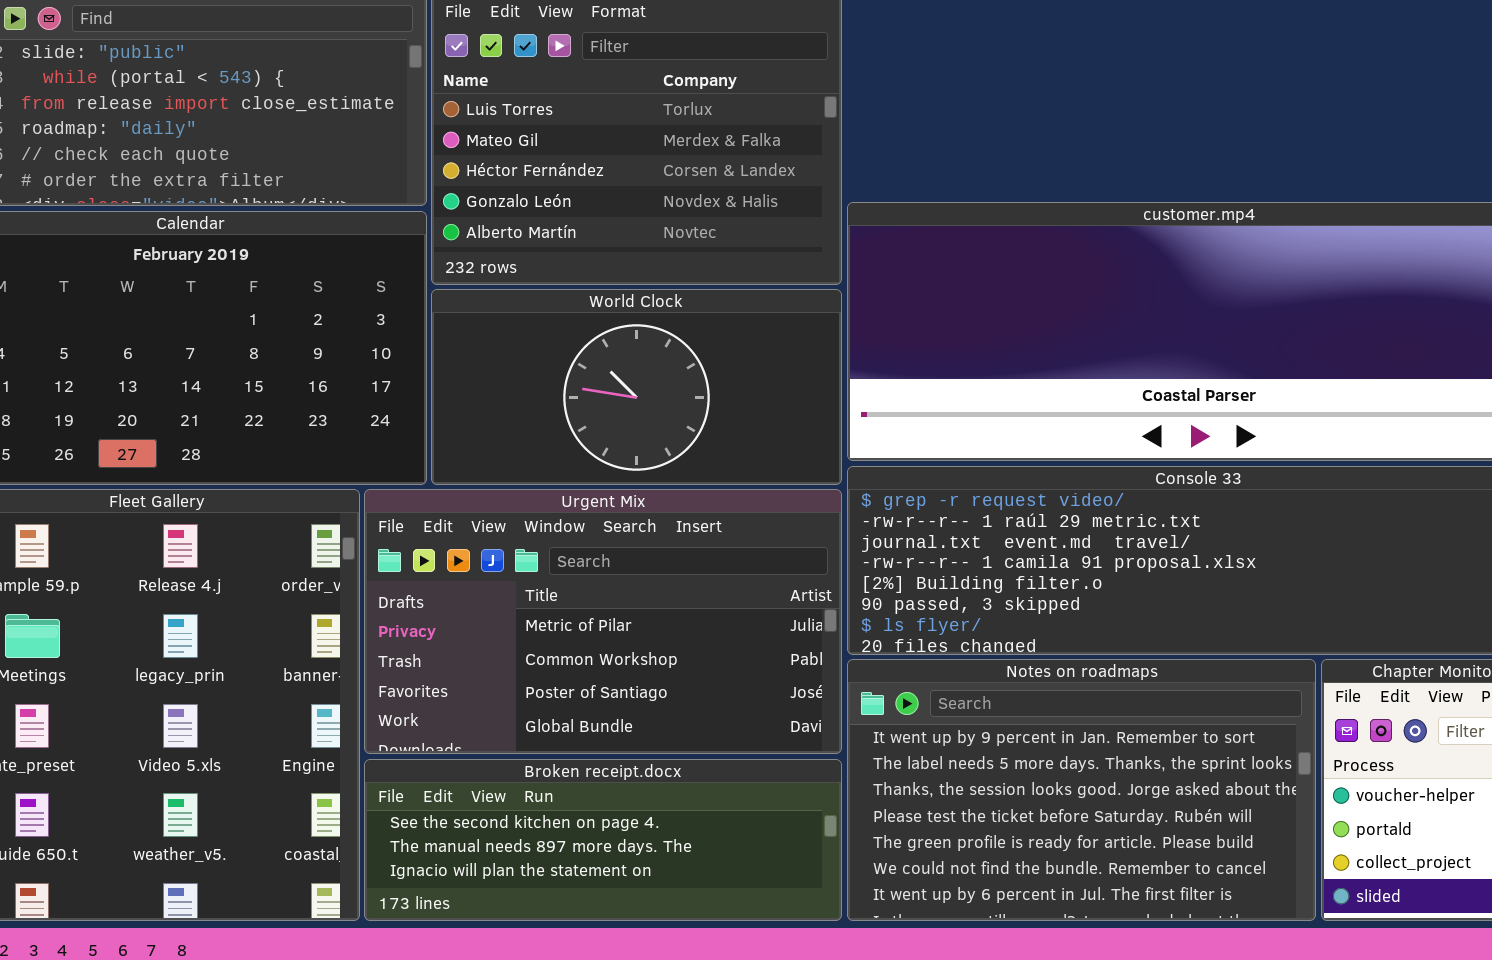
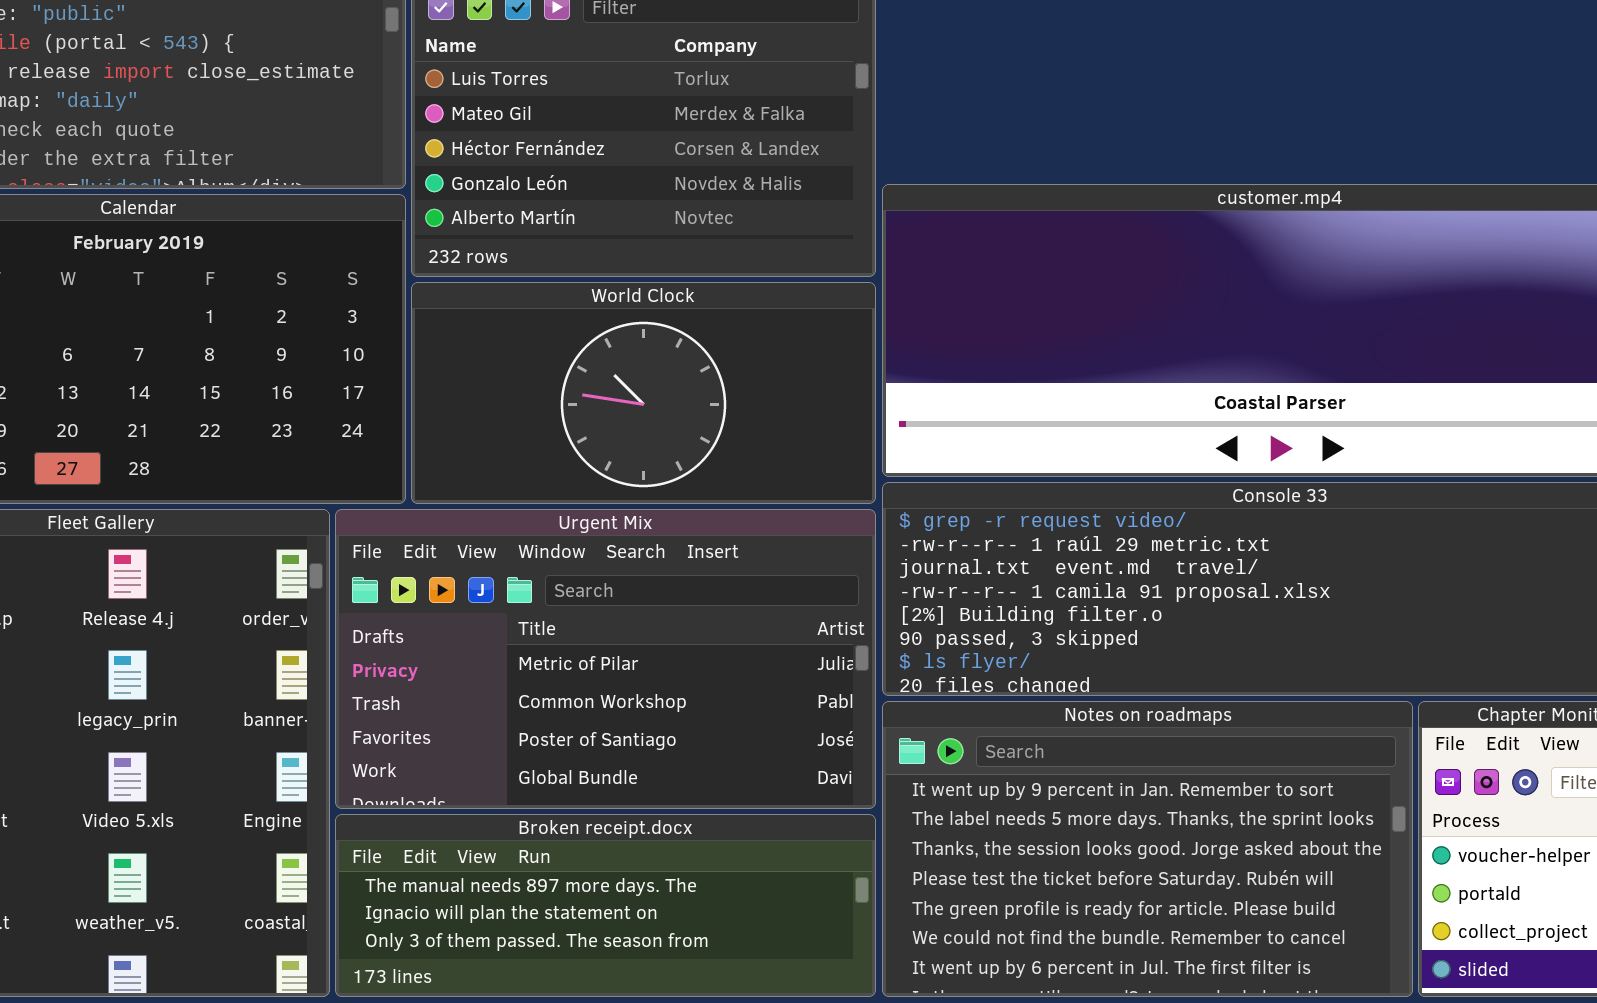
Broken receipt.docx: [364,759,842,921] -> [335,814,876,997], scrolled down 1 row

